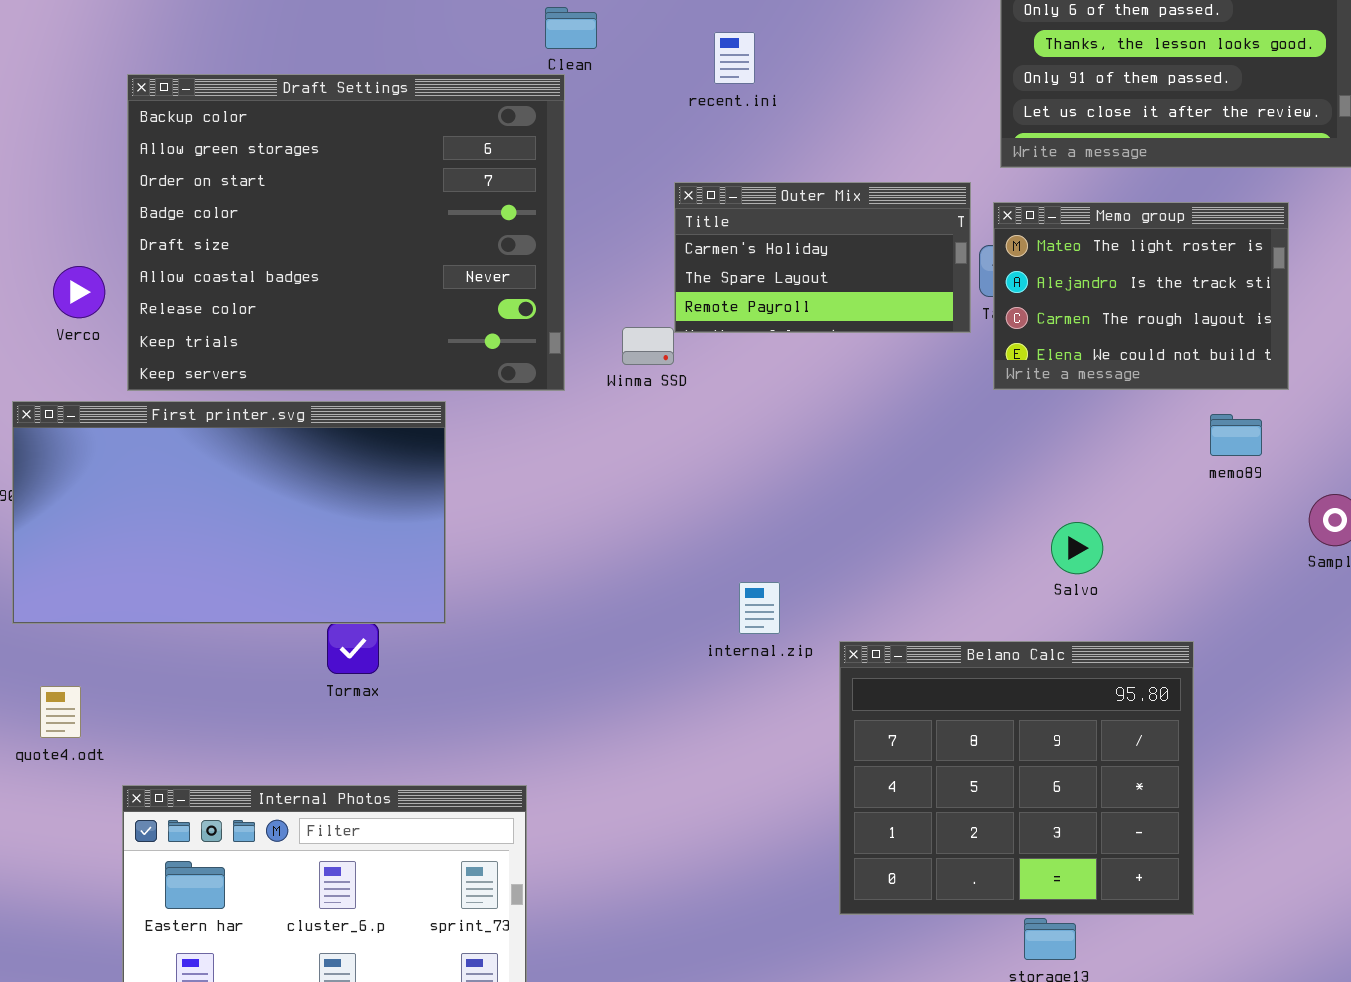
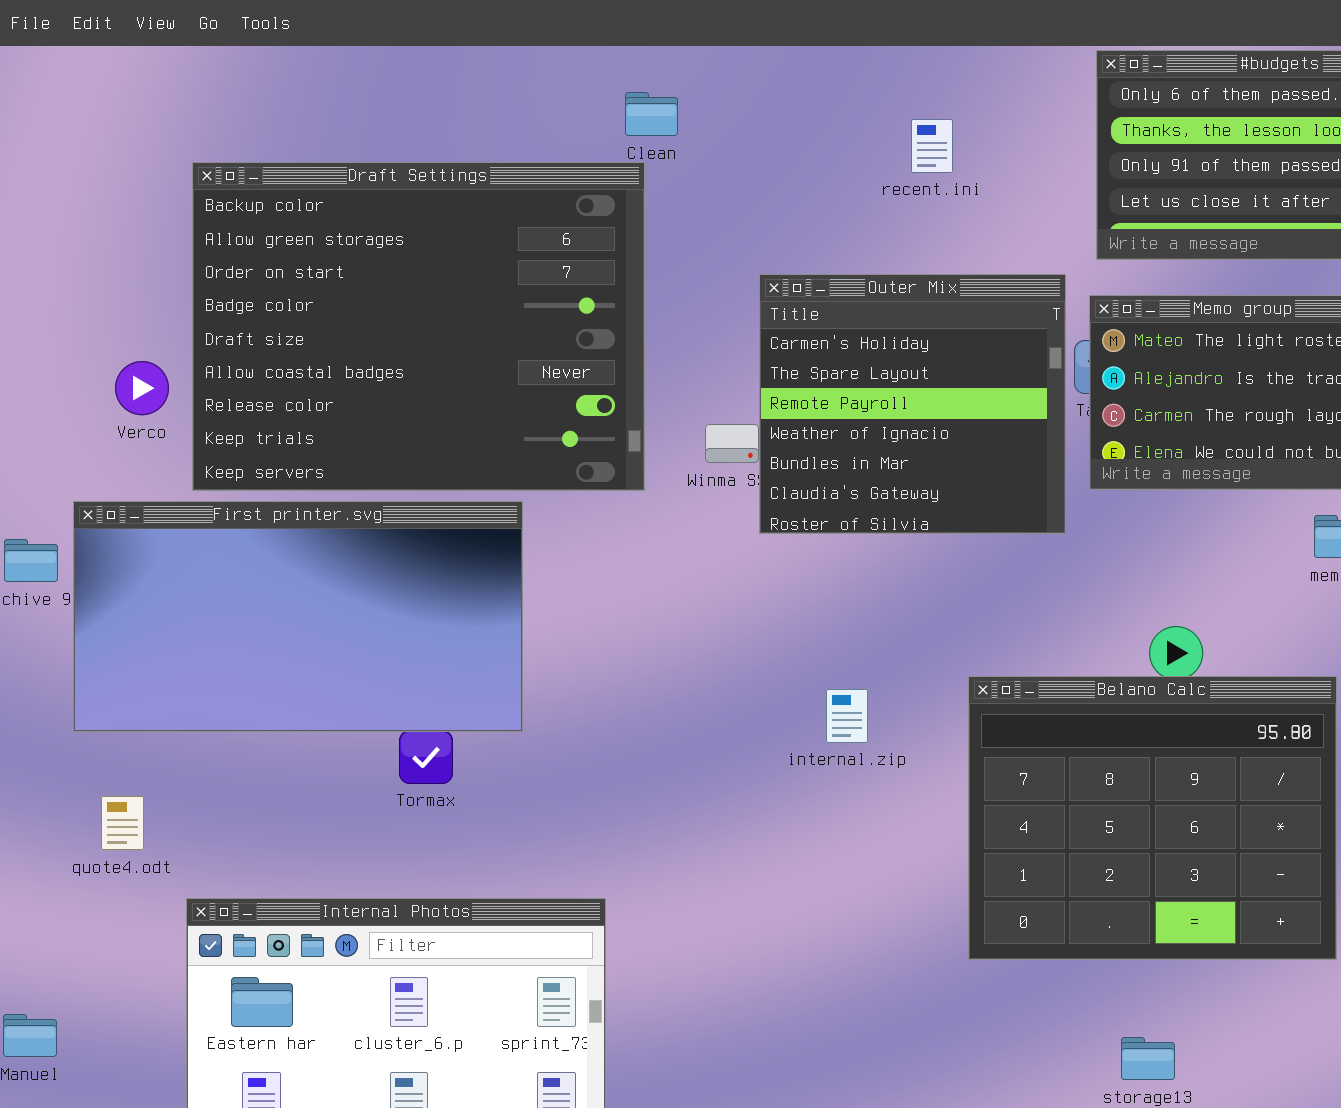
recent.ini: [714,32,755,84] -> [911,119,953,173], moved
Outer Mix: [674,182,971,333] -> [759,274,1066,534], resized
Belano Calc: [839,641,1194,915] -> [968,676,1337,960], moved

